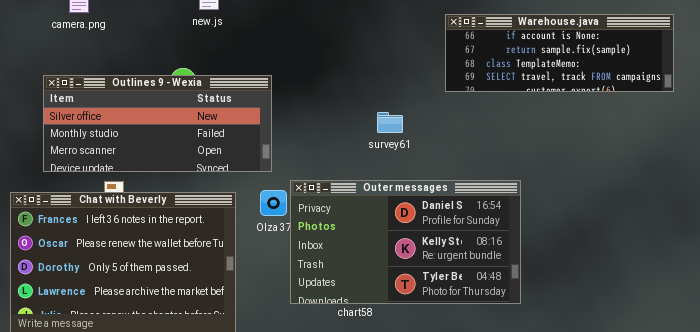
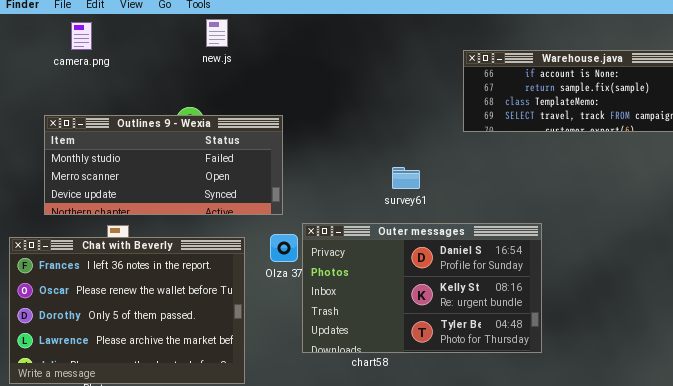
Outlines 9 - Wexia: [43,75,272,172] -> [44,115,283,215], scrolled down 1 row
survey61: [377,112,403,133] -> [392,167,420,189], moved

